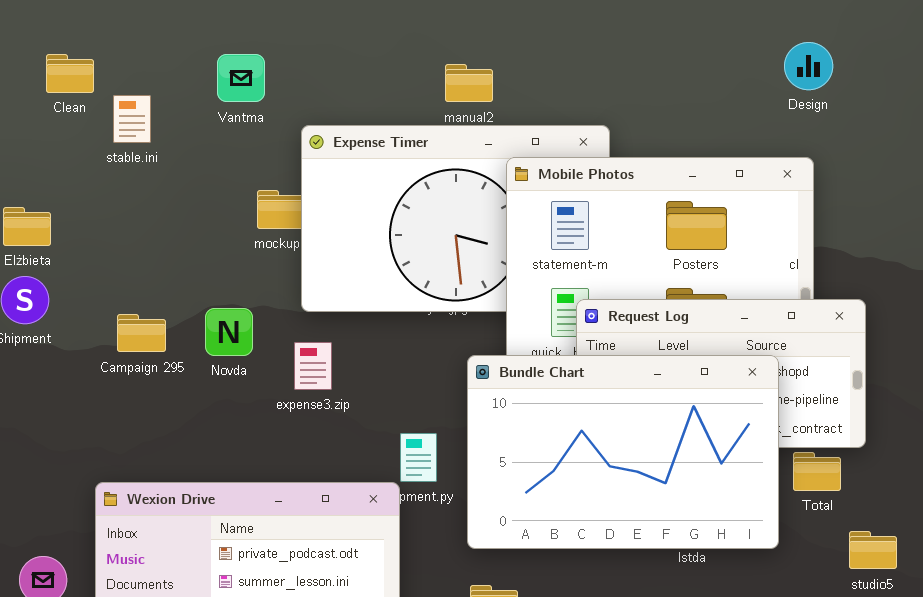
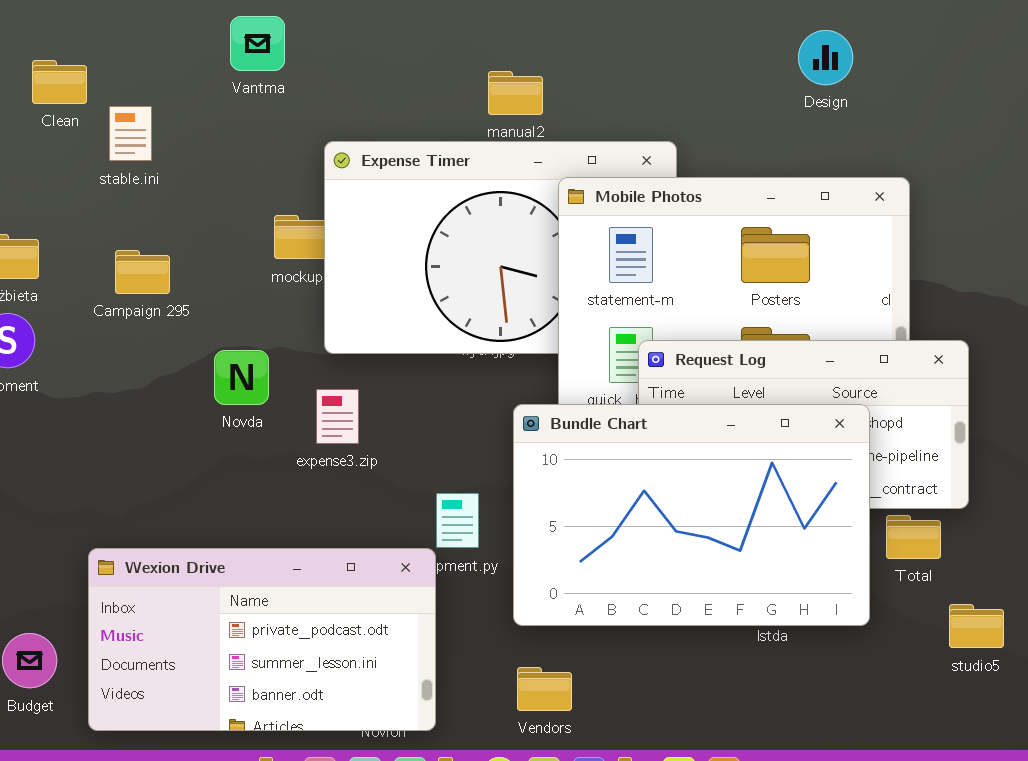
Design: [784,42,833,90] -> [798,30,853,85], moved
Vantma: [217,54,265,102] -> [230,16,285,71], moved
Campaign 295: [117,314,166,352] -> [115,250,170,294], moved

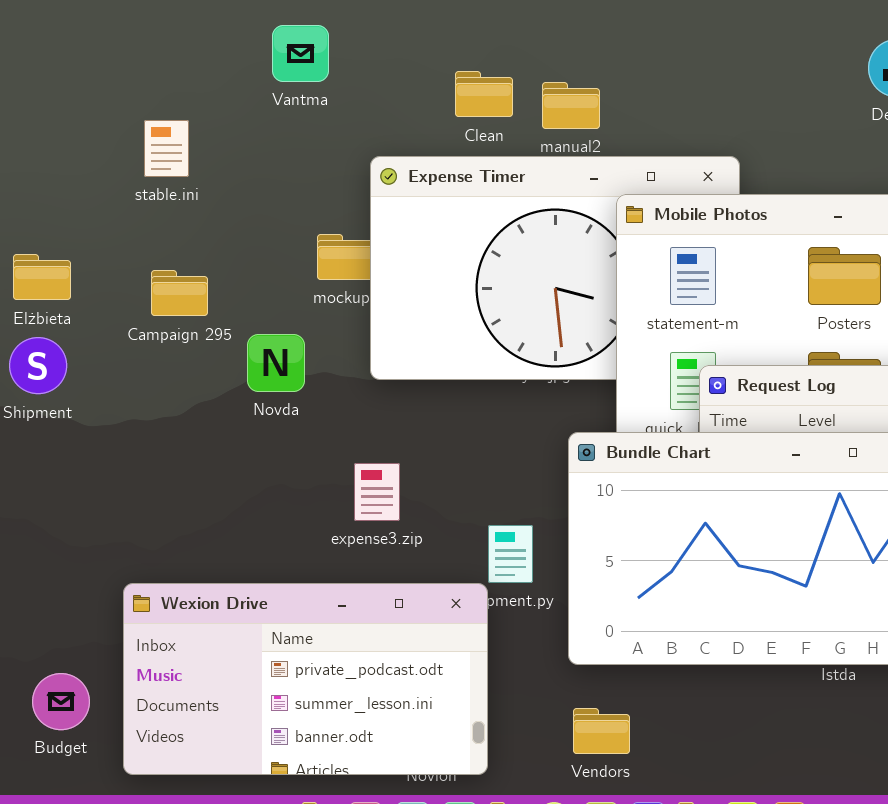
Clean: [32,60,87,104] -> [455,71,513,117], moved
Novda: [214,350,269,405] -> [247,334,305,392], moved
expense3.zip: [316,389,359,444] -> [354,463,400,521], moved

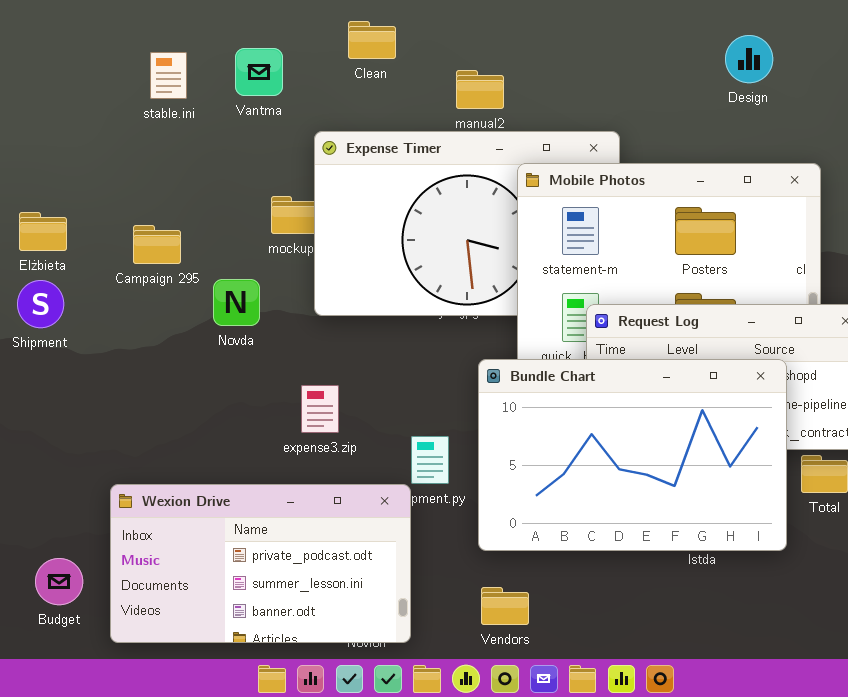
Vantma: [272,25,329,82] -> [235,48,283,96], moved
Clean: [455,71,513,117] -> [348,21,396,59], moved
stable.ini: [144,120,189,177] -> [150,52,187,99], moved

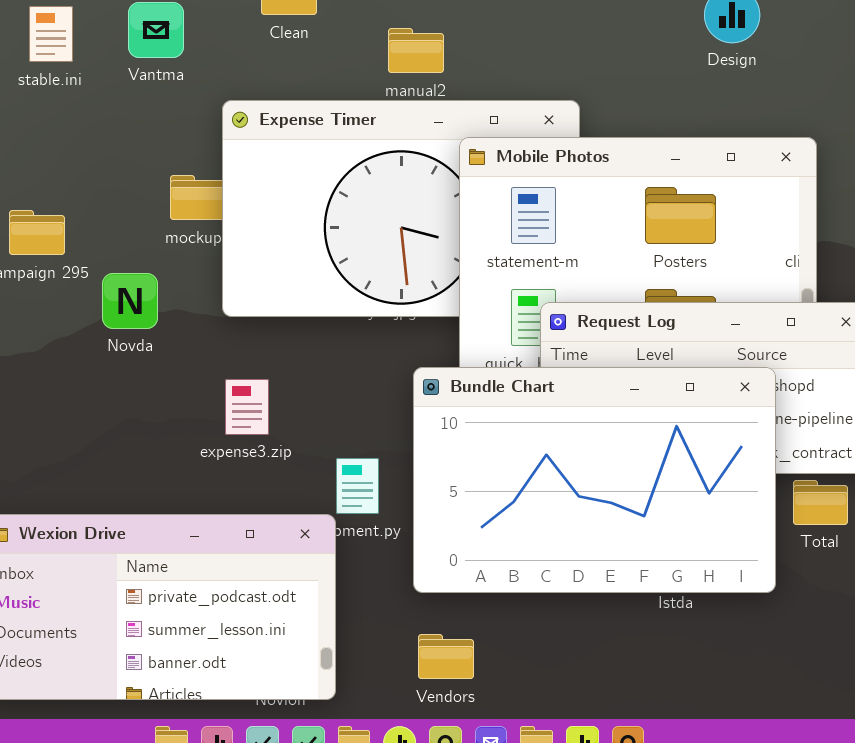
expense3.zip: [301,385,339,433] -> [225,379,269,435], moved

